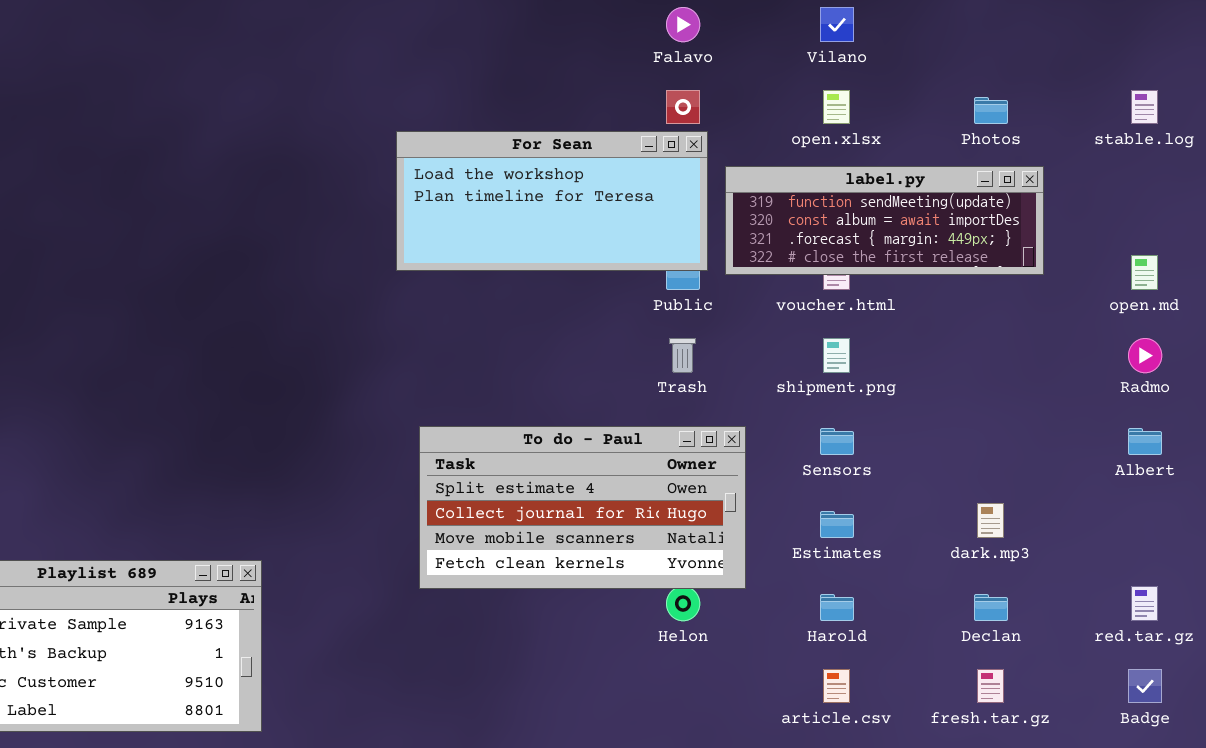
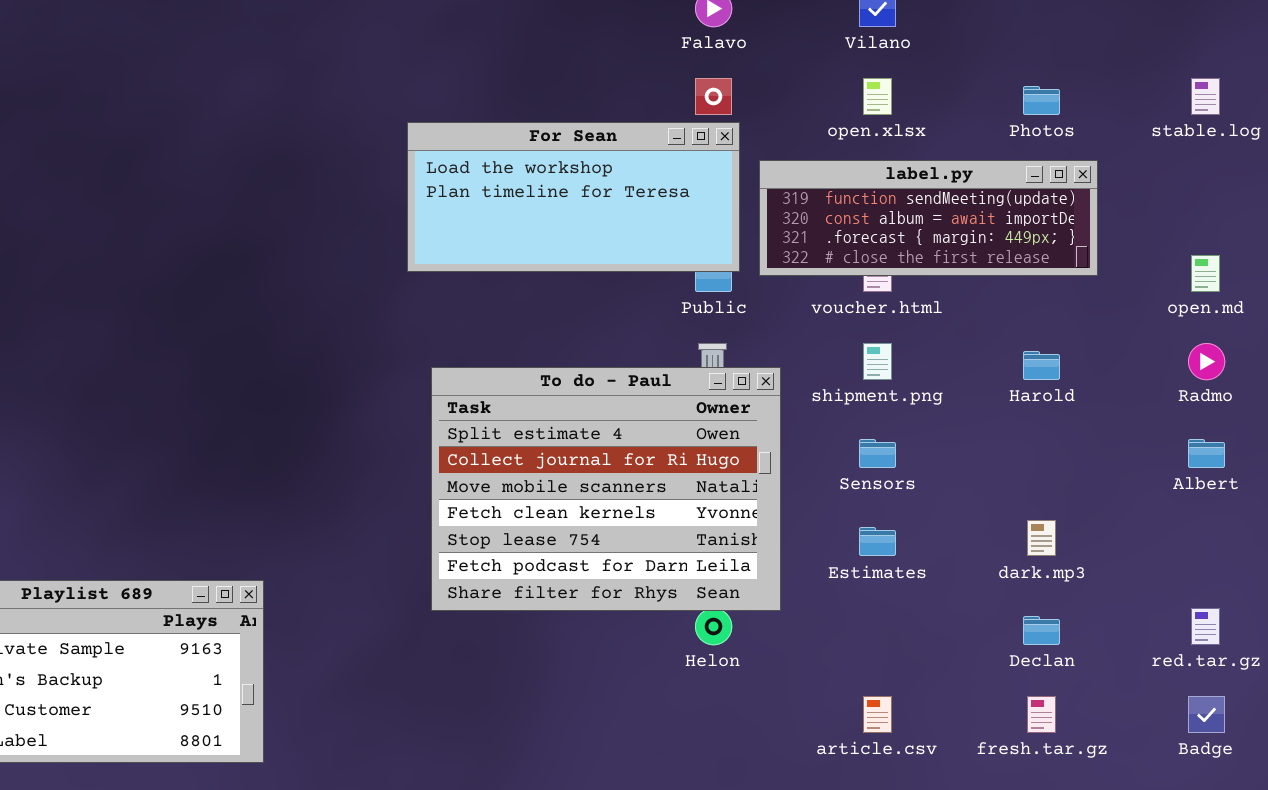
To do - Paul: [419,426,746,589] -> [431,367,781,611], resized
Harold: [820,594,854,621] -> [1023,351,1060,380], moved

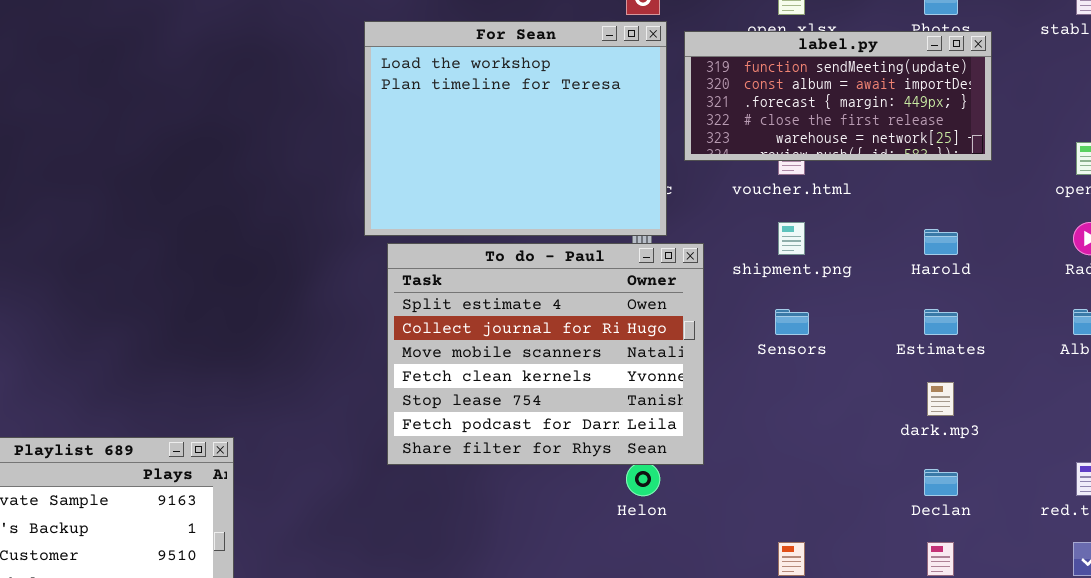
For Sean: [407,122,740,272] -> [364,21,667,236], resized
label.py: [759,160,1098,276] -> [684,31,992,161], resized
Estimates: [859,527,896,556] -> [924,309,958,335], moved

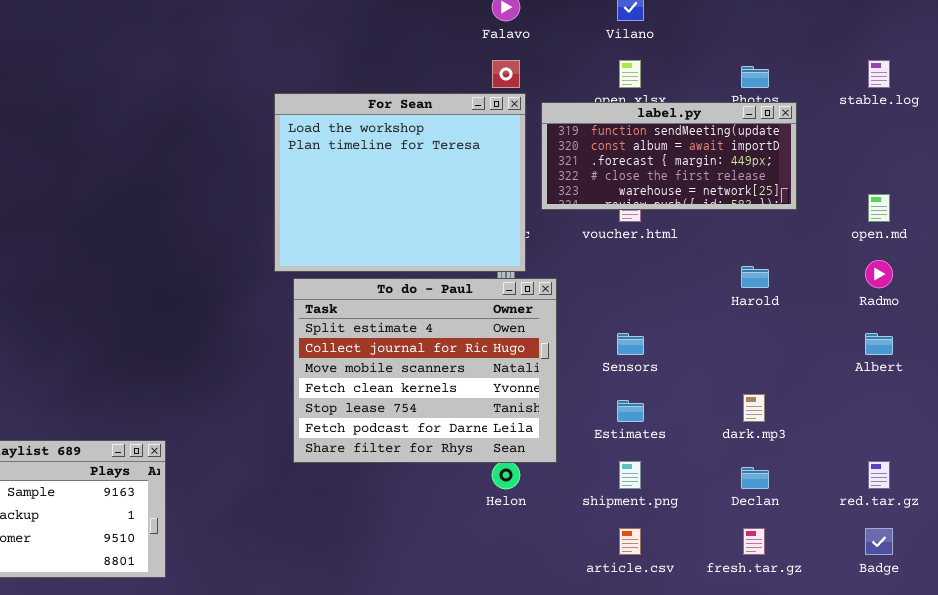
shipment.png: [778,222,805,255] -> [619,461,641,489], moved
Estimates: [924,309,958,335] -> [617,400,644,422], moved

